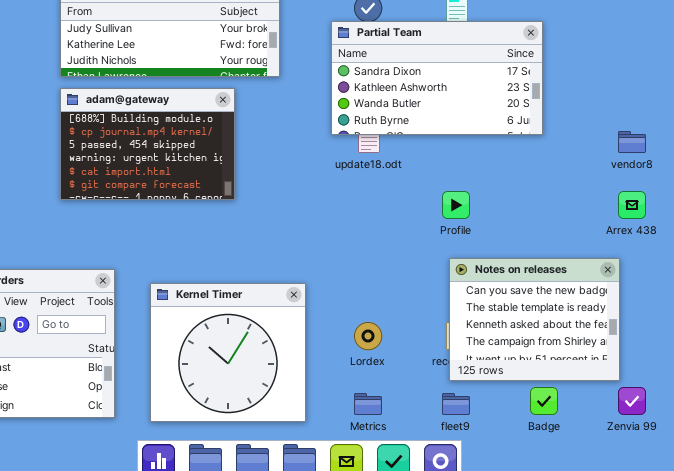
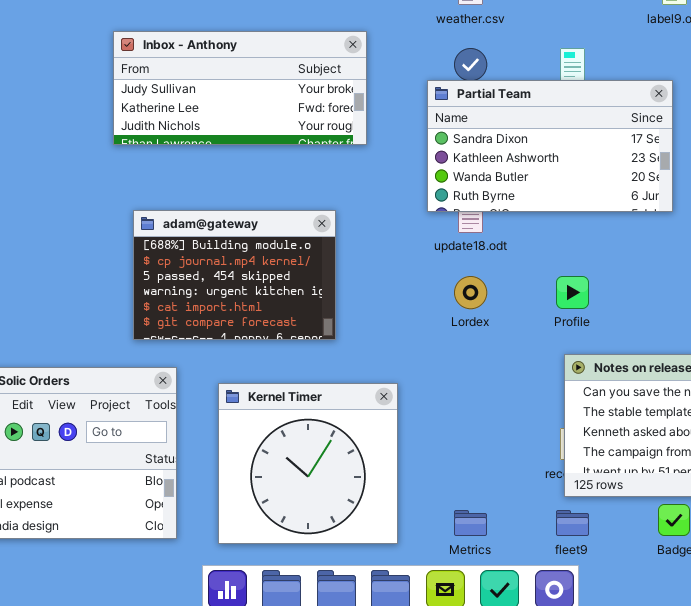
adam@gateway: [60,88,235,200] -> [133,210,336,340], moved
Lordex: [354,322,382,350] -> [454,276,487,309], moved

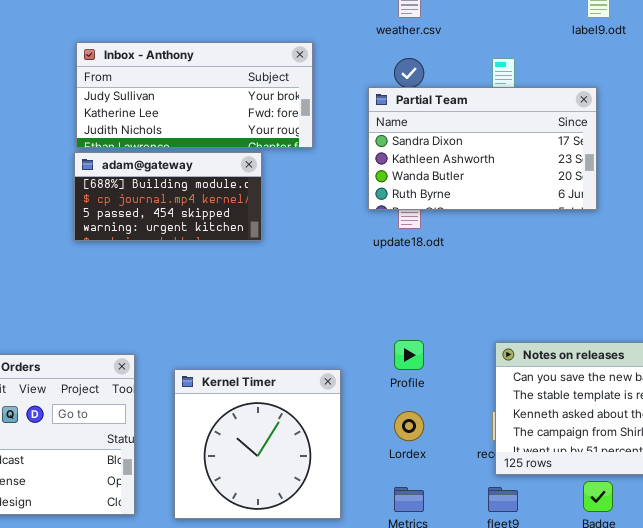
adam@gateway: [133,210,336,340] -> [74,152,262,241], moved, resized
Lordex: [454,276,487,309] -> [394,411,424,441], moved
Profile: [556,276,589,309] -> [394,340,424,370], moved

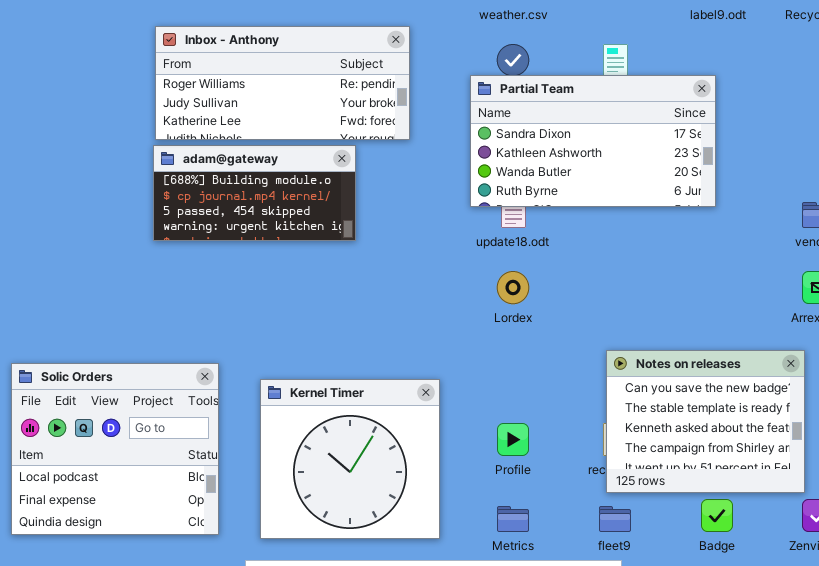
Inbox - Anthony: [76,42,313,148] -> [155,26,410,140], scrolled up 1 row
Profile: [394,340,424,370] -> [497,423,529,456], moved
Lordex: [394,411,424,441] -> [497,271,529,304], moved

